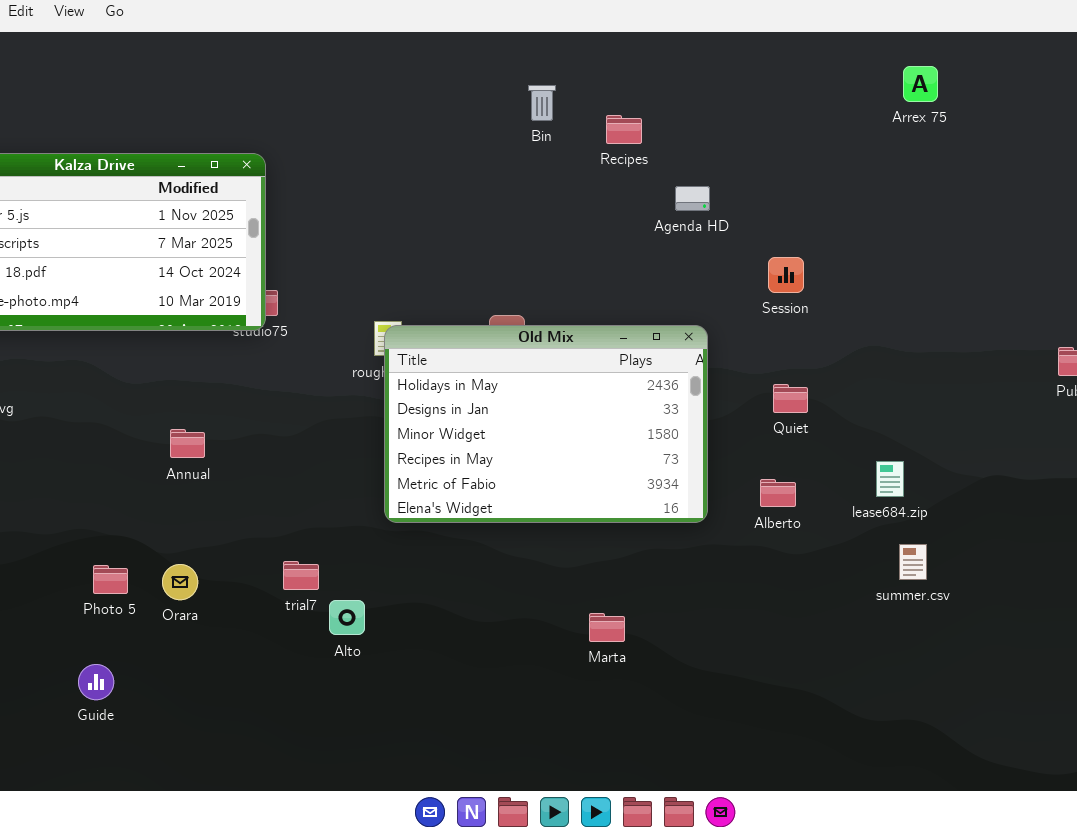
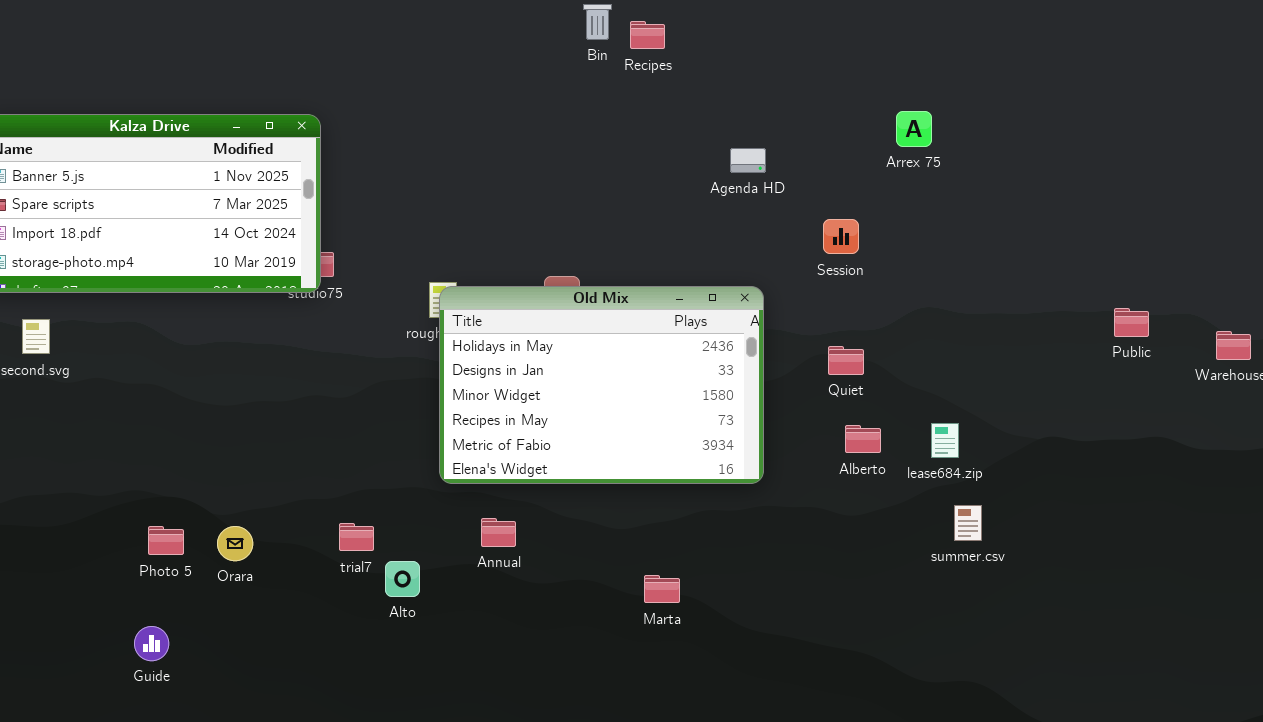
Arrex 75: [903,66,938,102] -> [896,111,932,147], moved
Bin: [528,85,556,121] -> [583,4,612,40], moved
Recipes: [606,115,642,144] -> [630,21,665,49], moved
Annual: [170,429,205,458] -> [481,518,516,547], moved
Alberto: [760,479,796,507] -> [845,425,881,453], moved

